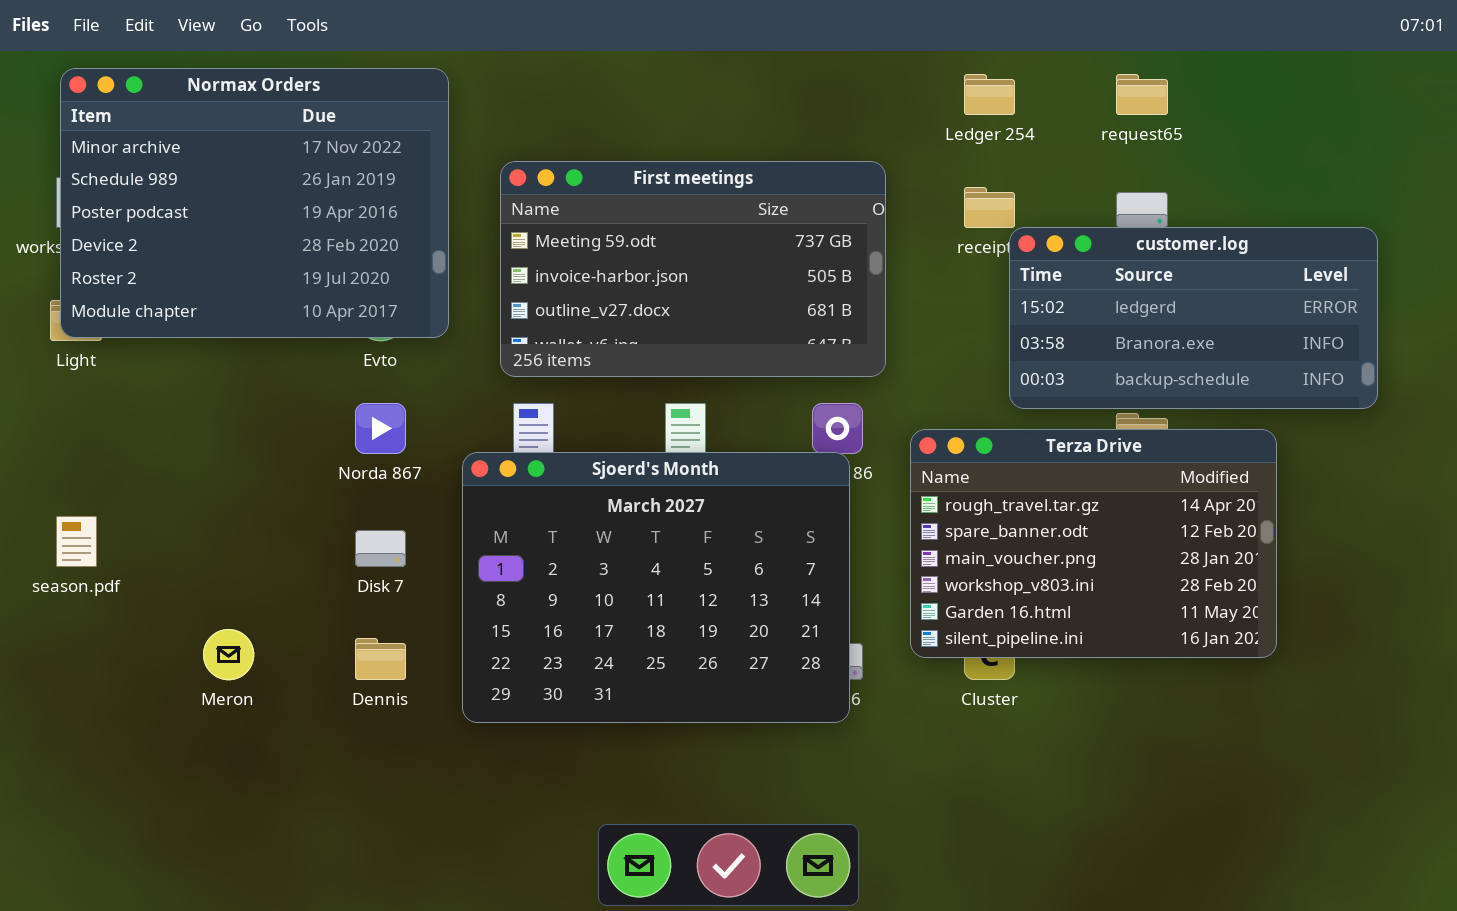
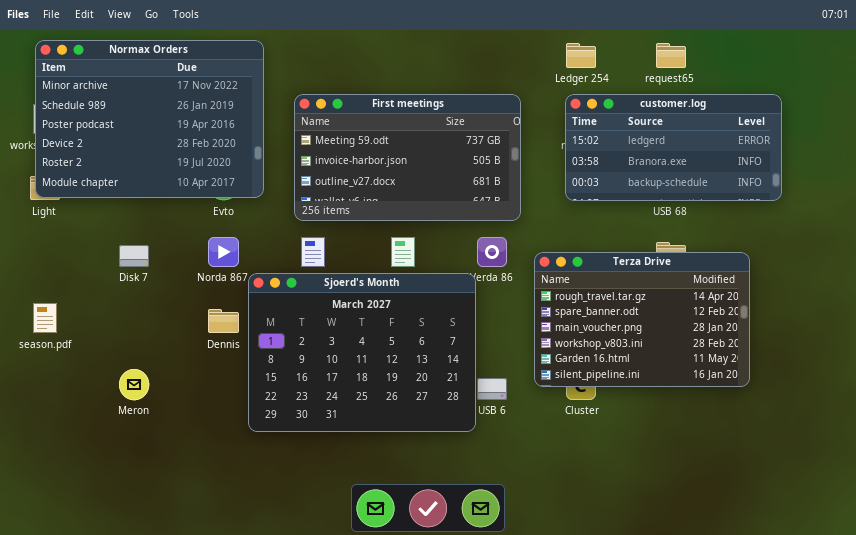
customer.log: [1009,227,1378,409] -> [565,94,782,201], moved
Sjoerd's Month: [462,452,850,723] -> [248,273,476,432], moved
Disk 7: [355,530,406,567] -> [119,245,149,267], moved
Dennis: [355,638,406,680] -> [208,309,239,333], moved

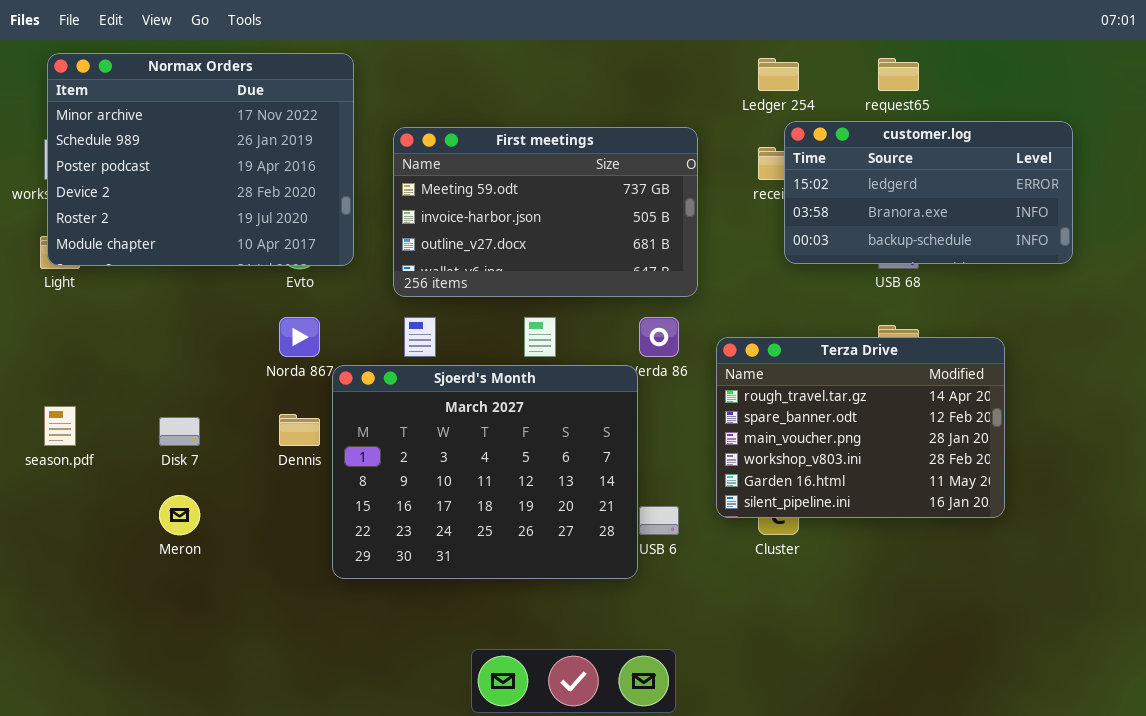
customer.log: [565,94,782,201] -> [784,121,1073,264], moved
Disk 7: [119,245,149,267] -> [159,417,200,446], moved

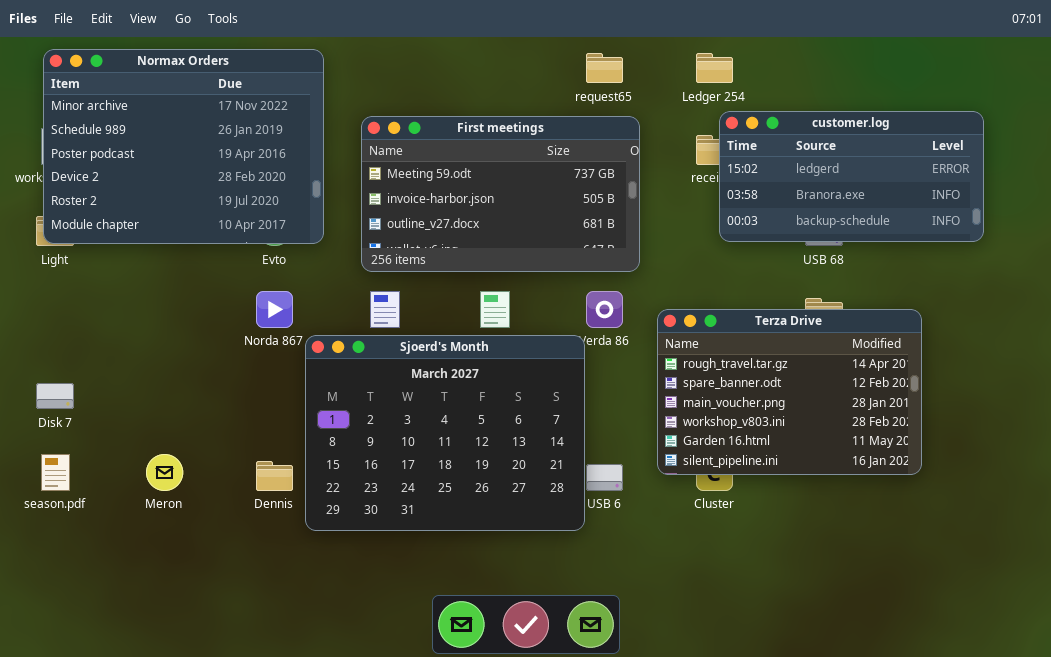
request65: [878,58,919,91] -> [586,53,623,83], moved
season.pdf: [44,406,76,446] -> [41,454,70,491], moved
Dennis: [279,414,320,446] -> [256,461,293,491], moved
Disk 7: [159,417,200,446] -> [36,383,74,409], moved

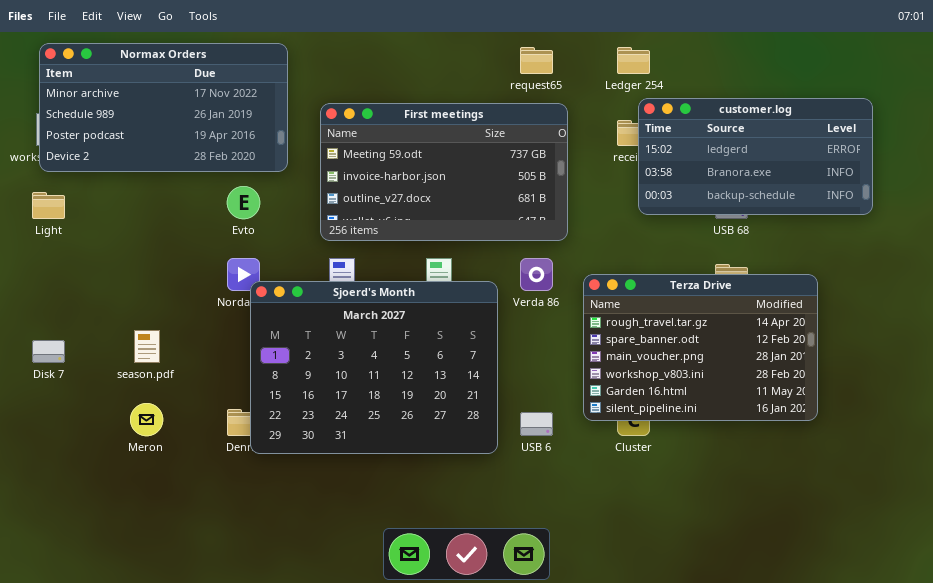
Normax Orders: [43,49,324,244] -> [39,43,288,172], resized
Sjoerd's Month: [305,335,585,531] -> [250,281,498,454], moved
season.pdf: [41,454,70,491] -> [134,330,160,363], moved

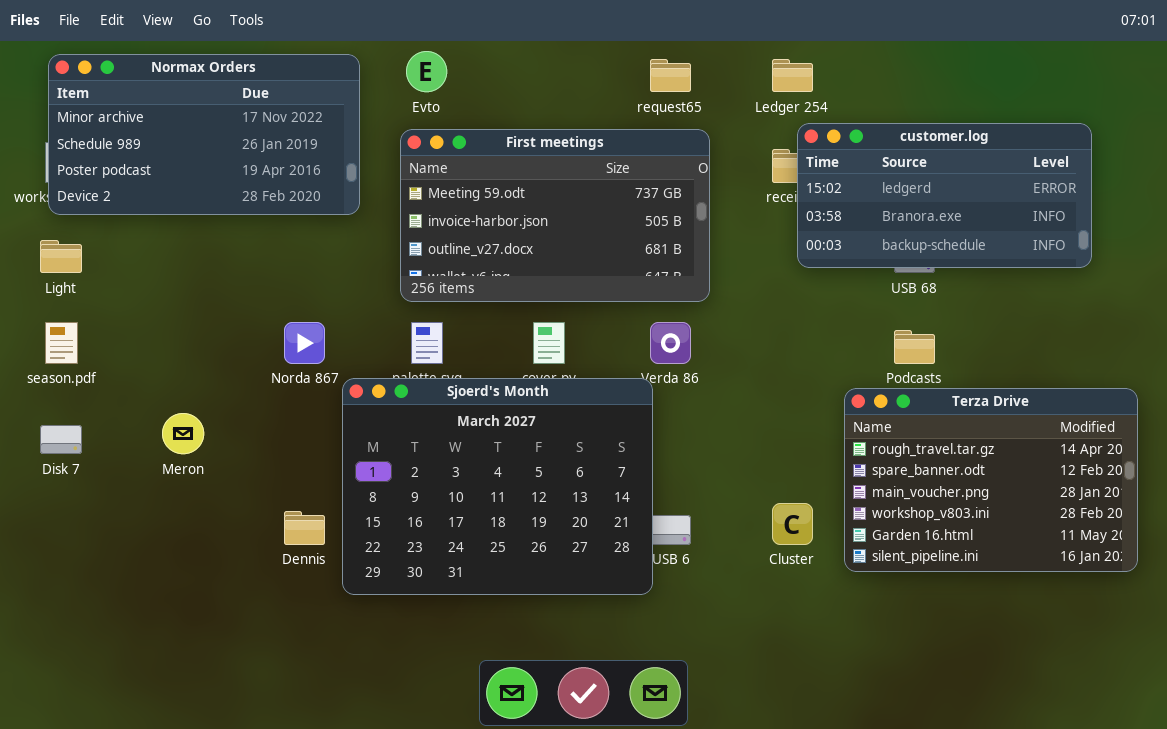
Evto: [227,186,260,219] -> [406,51,447,92], moved
Terza Drive: [583,274,818,421] -> [844,388,1138,572], moved
Sjoerd's Month: [250,281,498,454] -> [342,378,653,595], moved
season.pdf: [134,330,160,363] -> [45,322,78,364], moved
Meron: [130,403,163,436] -> [162,413,204,454], moved

